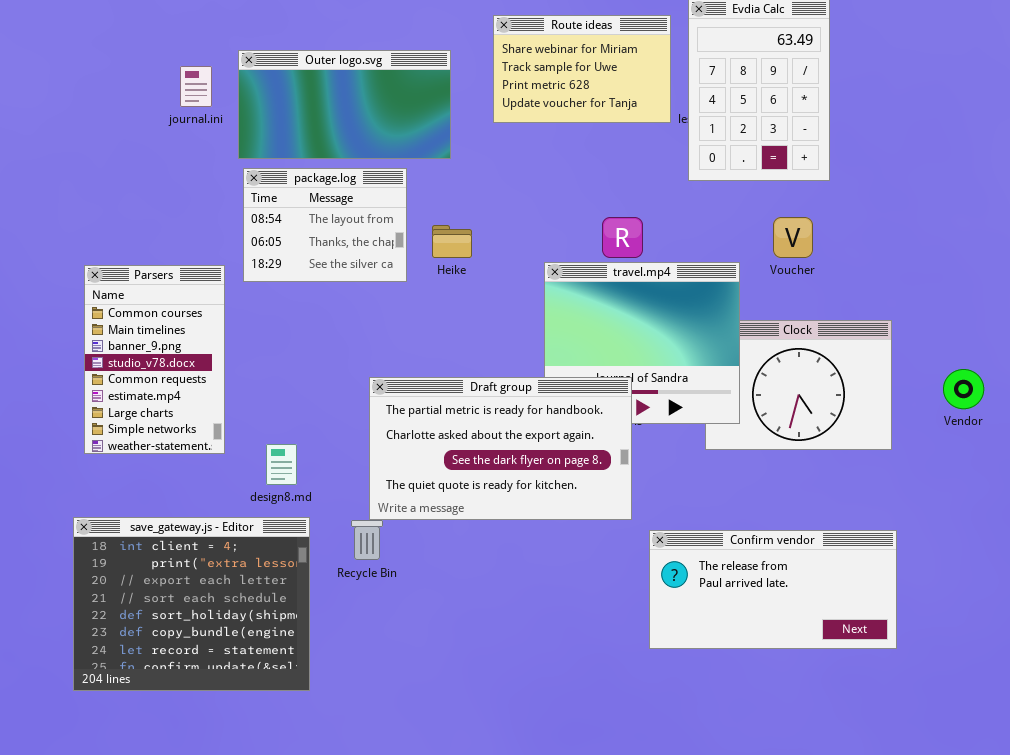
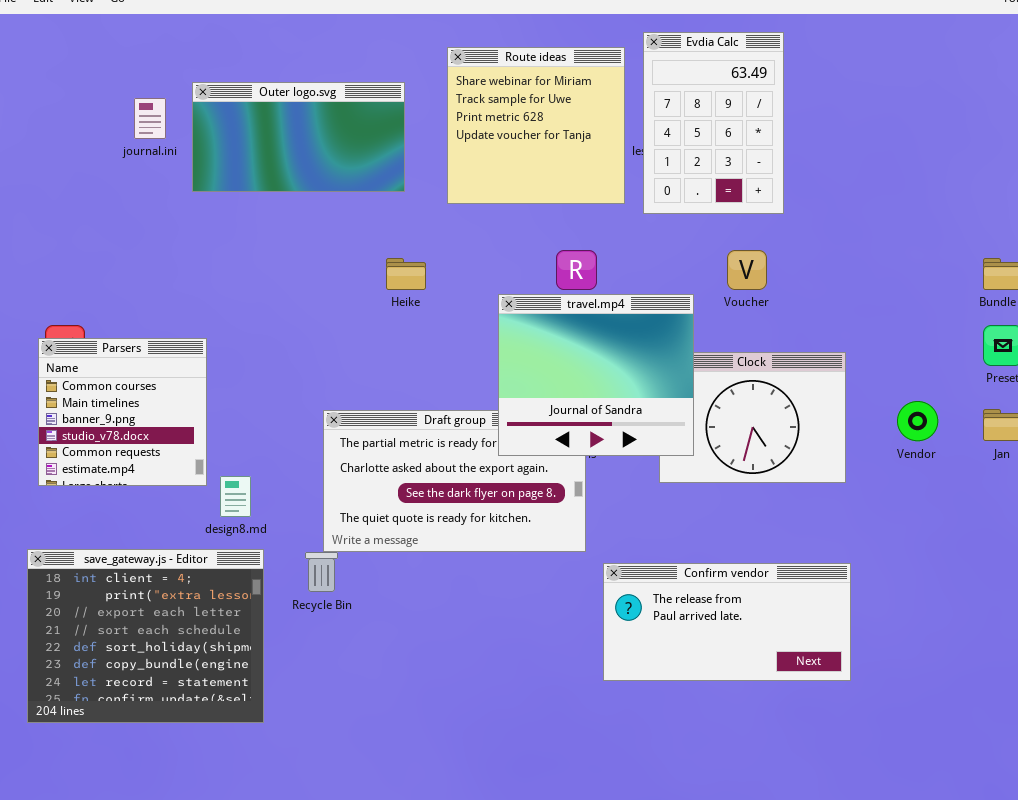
Route ideas: [493,15,671,123] -> [447,47,625,204], resized
package.log: [243,168,407,282] -> none, closed
travel.mp4: [544,262,740,424] -> [498,294,694,456], raised
Parsers: [84,265,225,454] -> [38,338,207,486], resized

